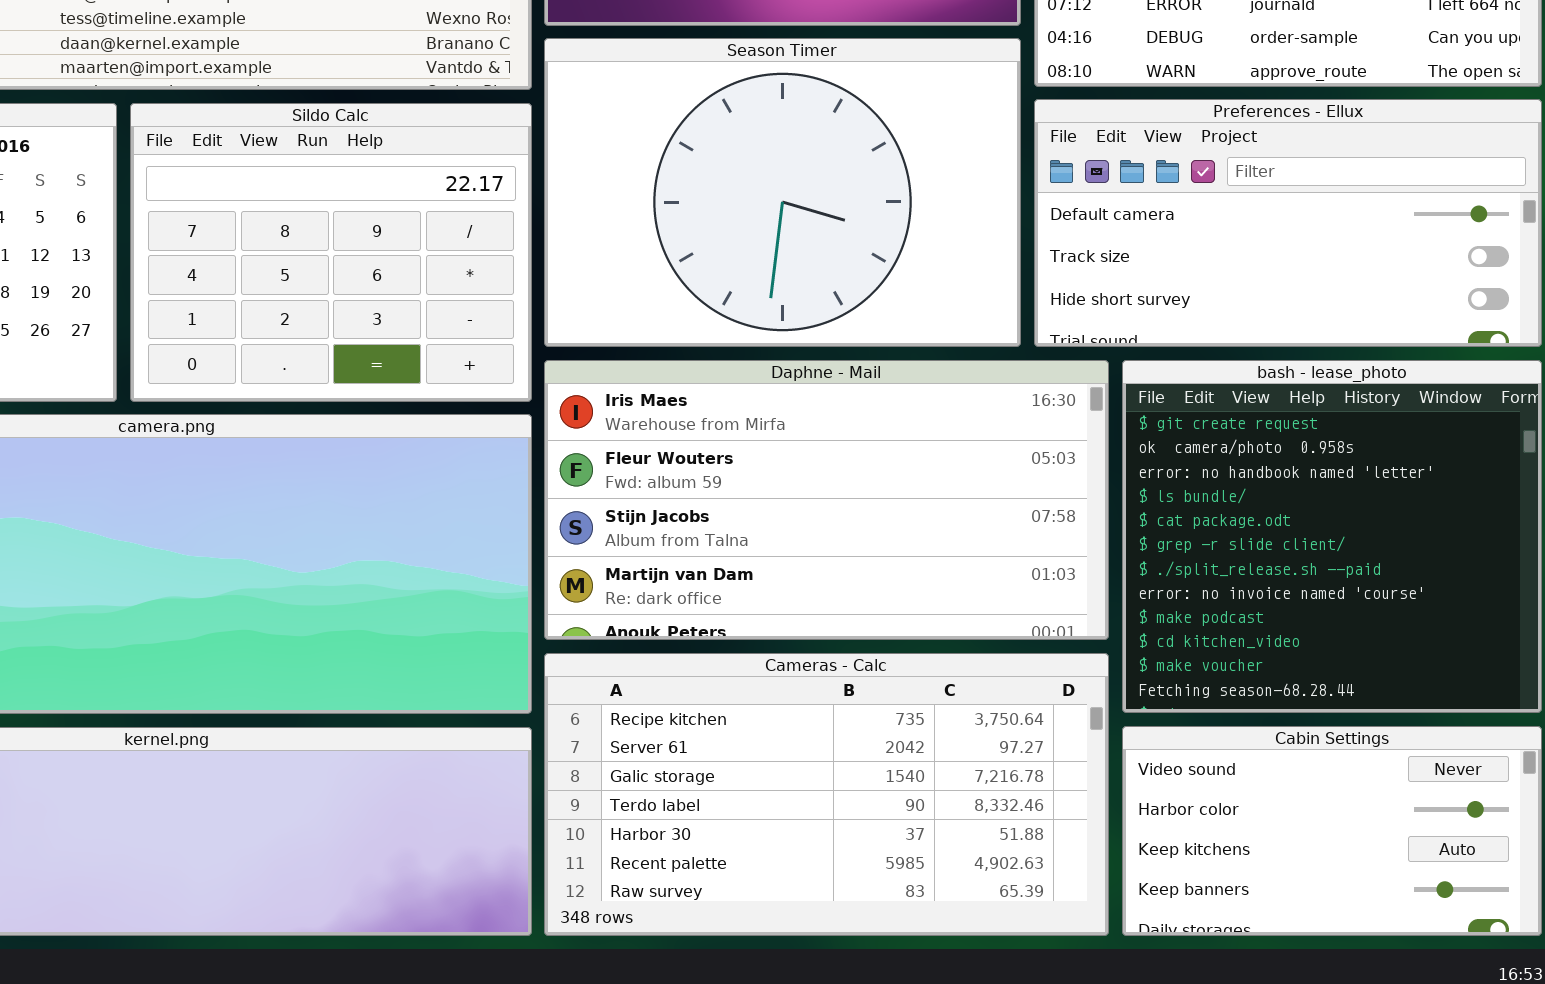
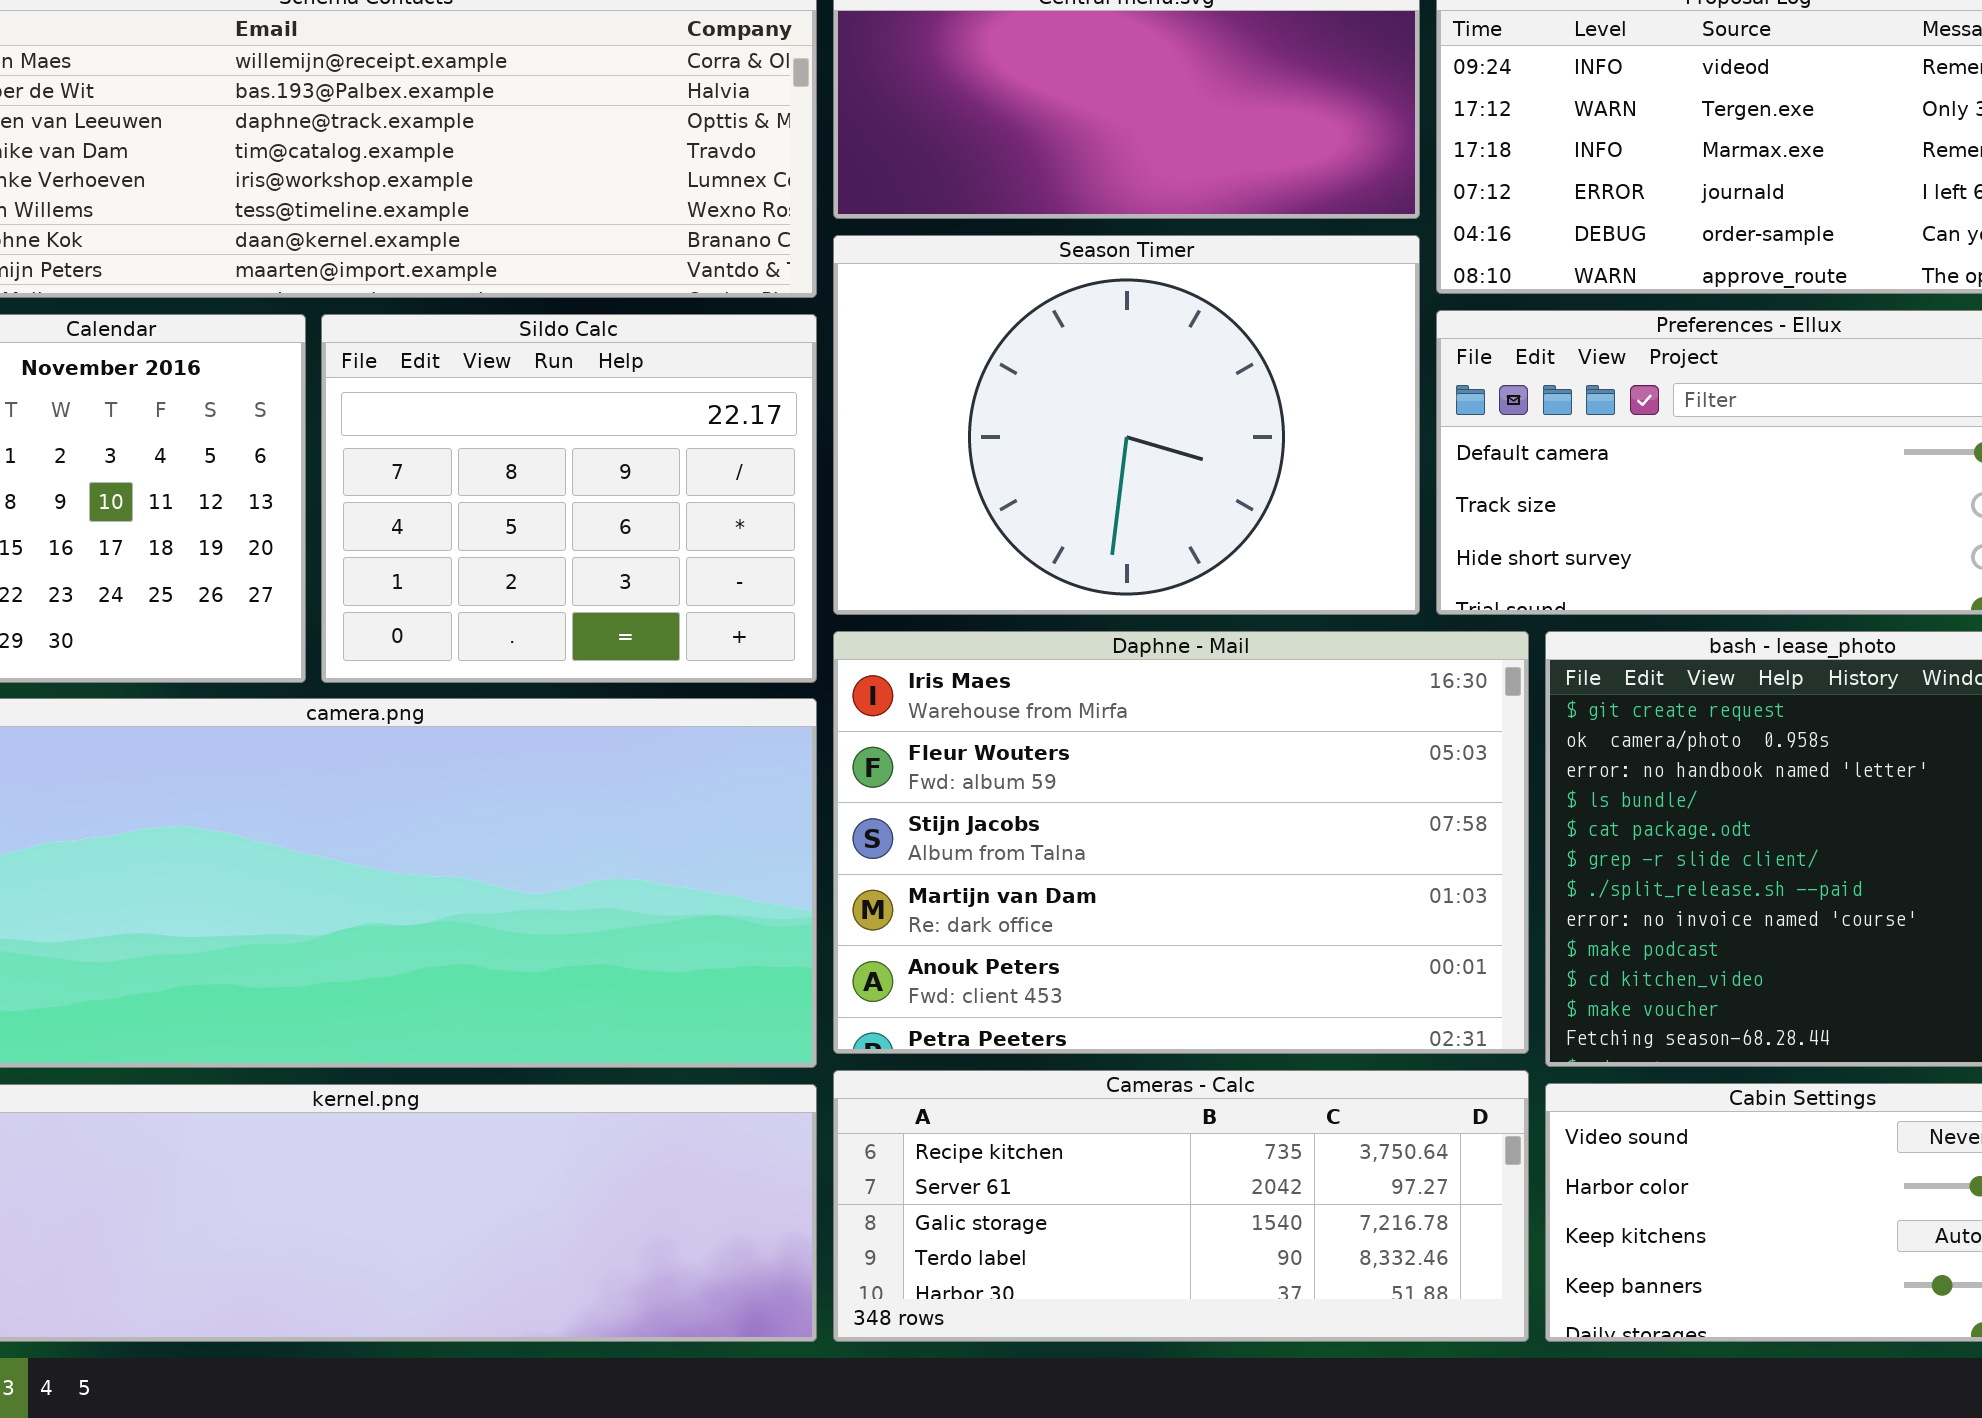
Daphne - Mail: [544,360,1109,640] -> [833,631,1529,1054], resized
Cameras - Calc: [544,653,1109,936] -> [833,1070,1529,1342], resized

